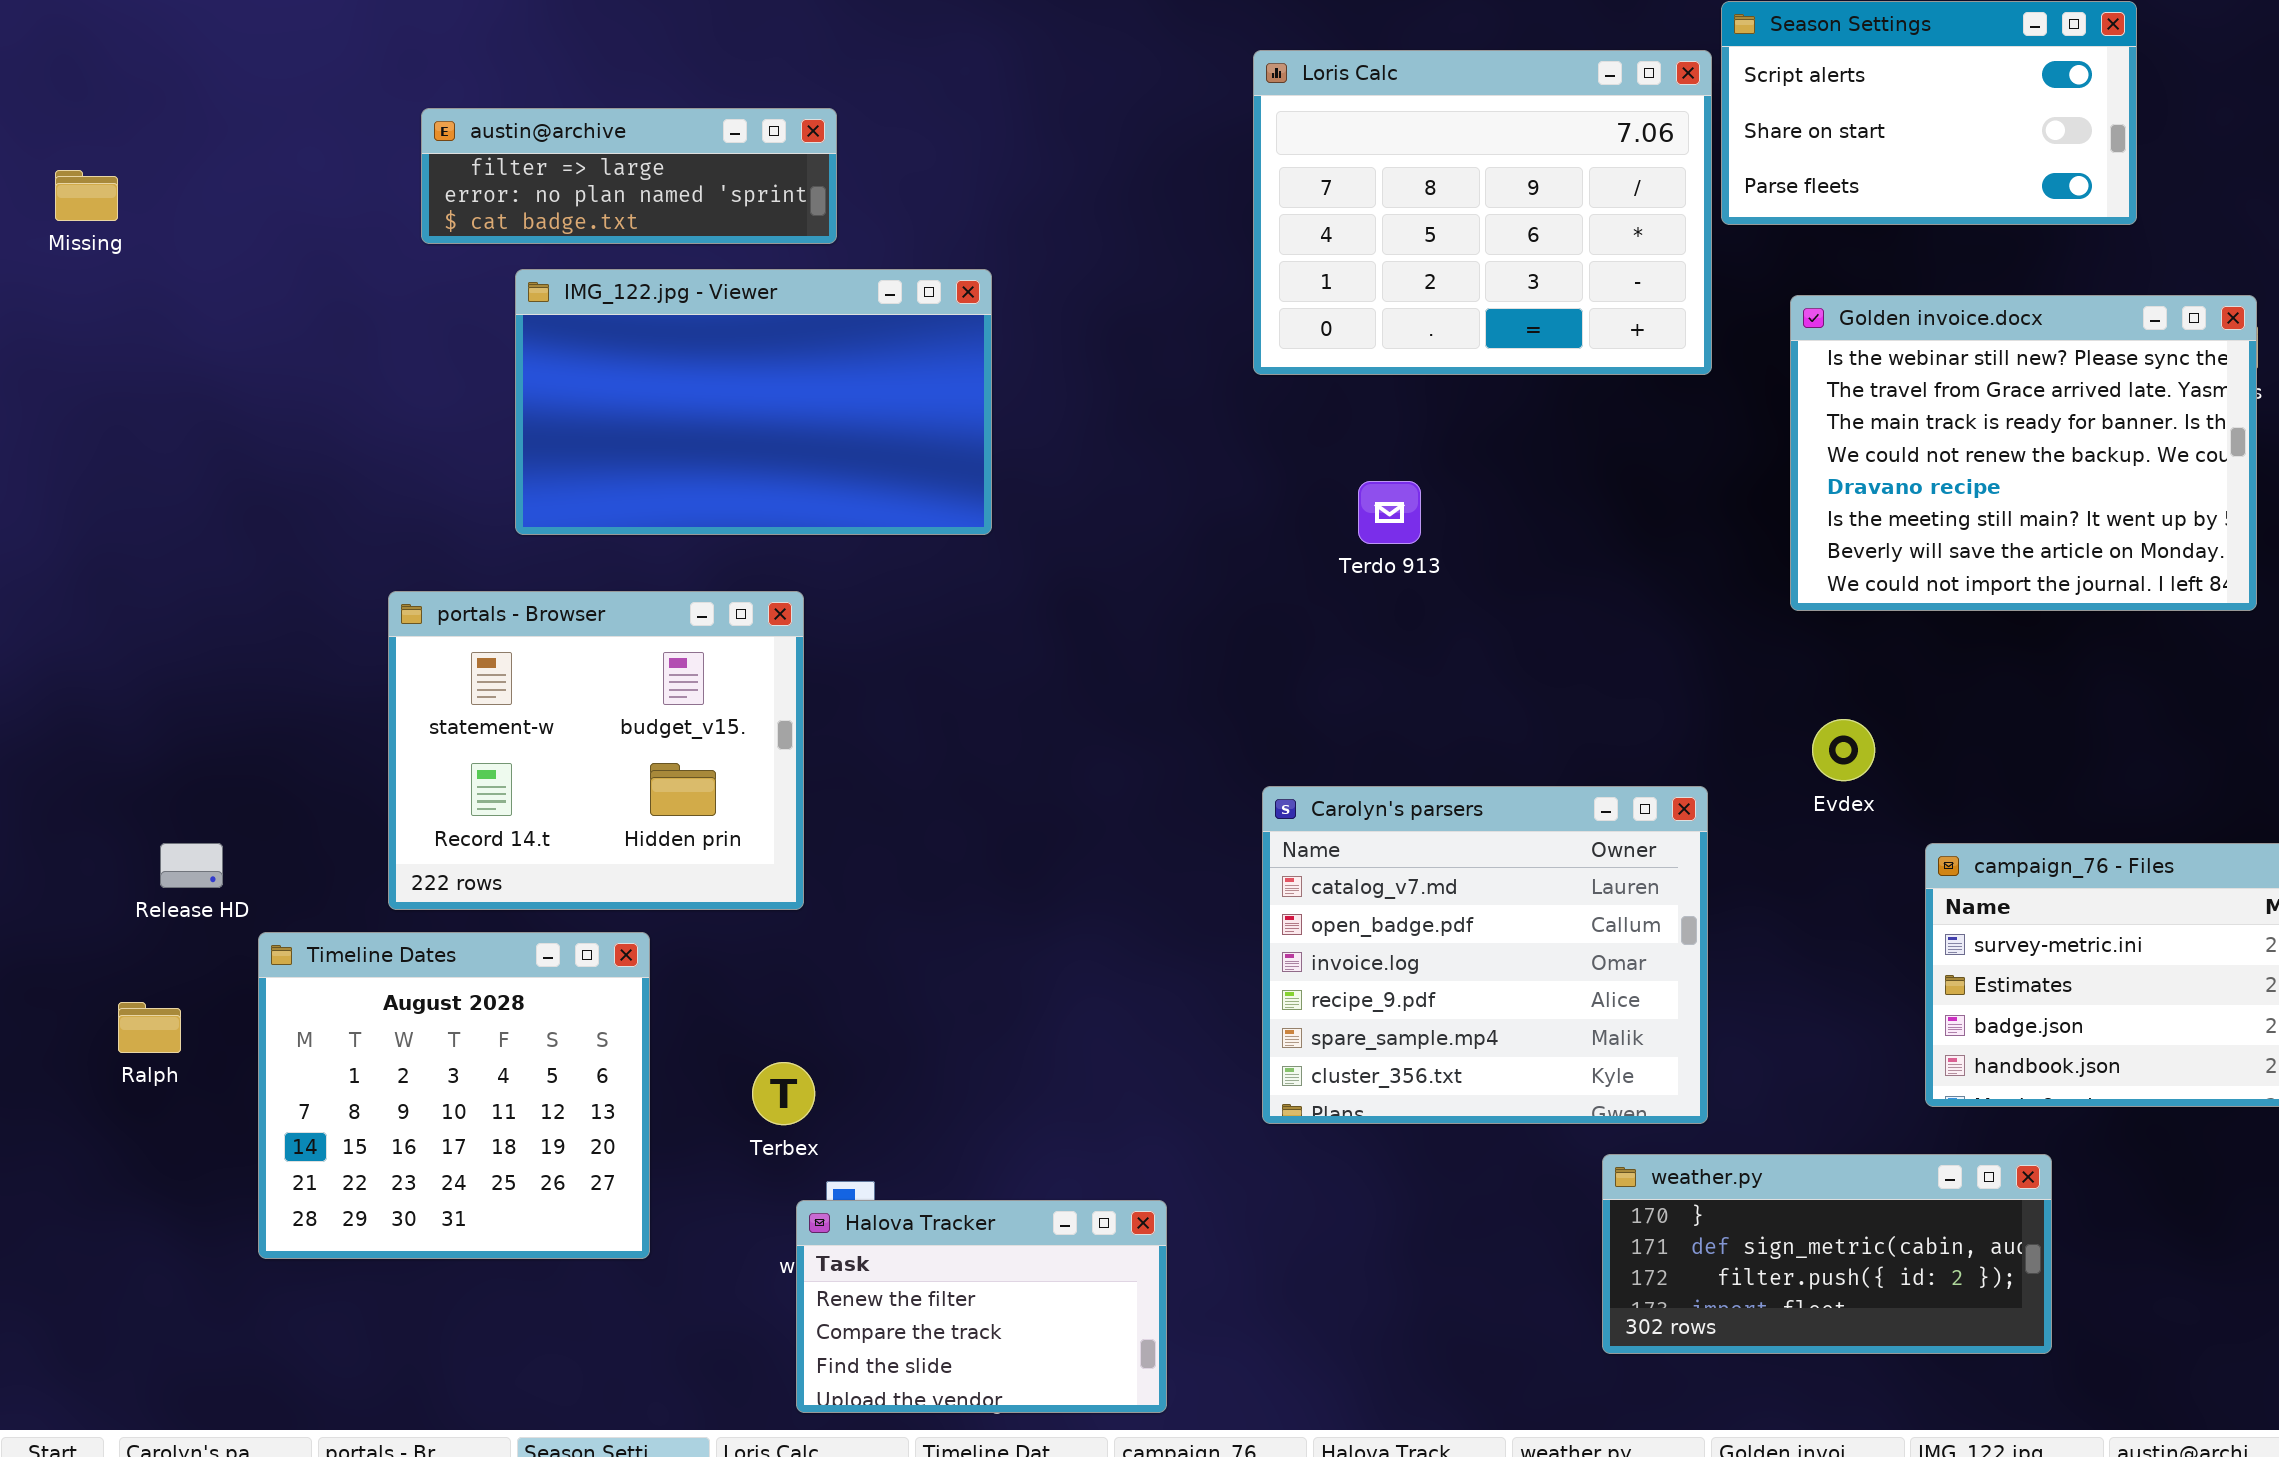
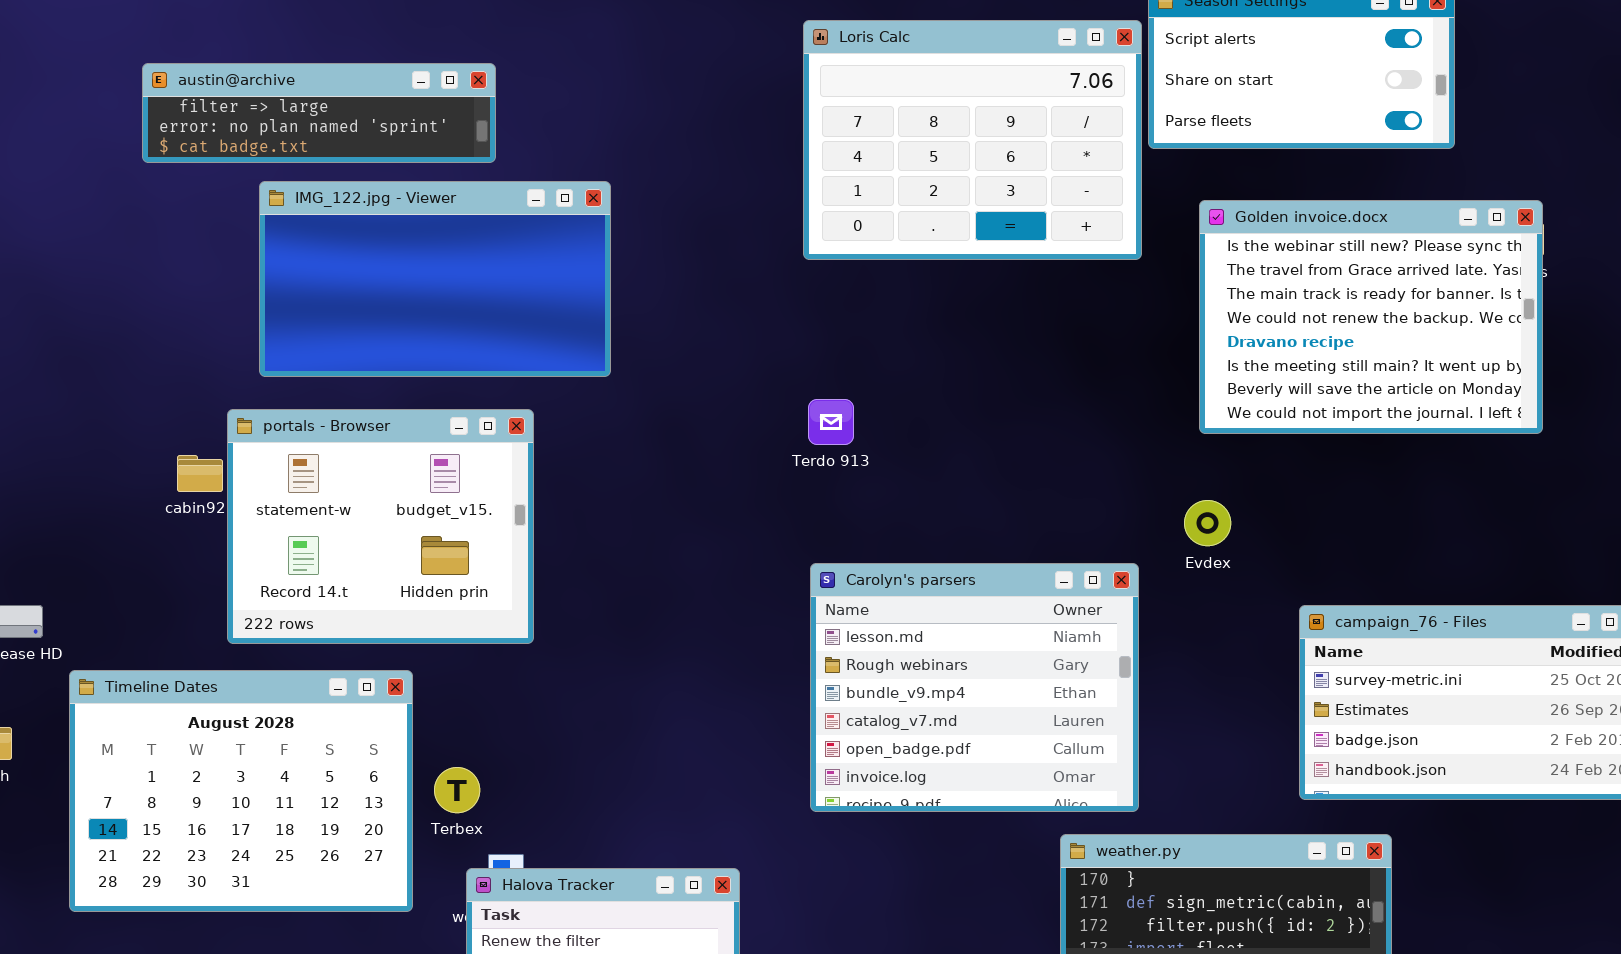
austin@archive: [421,108,837,244] -> [142,63,496,163], resized
Terdo 913: [1358,481,1421,544] -> [808,399,854,445], moved
portals - Browser: [388,591,804,910] -> [227,409,534,644], moved
Evdex: [1812,719,1875,781] -> [1184,500,1231,546], moved
Carolyn's parsers: [1262,786,1708,1124] -> [810,563,1139,812], scrolled up 3 rows
Timeline Dates: [258,932,650,1259] -> [69,670,413,912], resized

